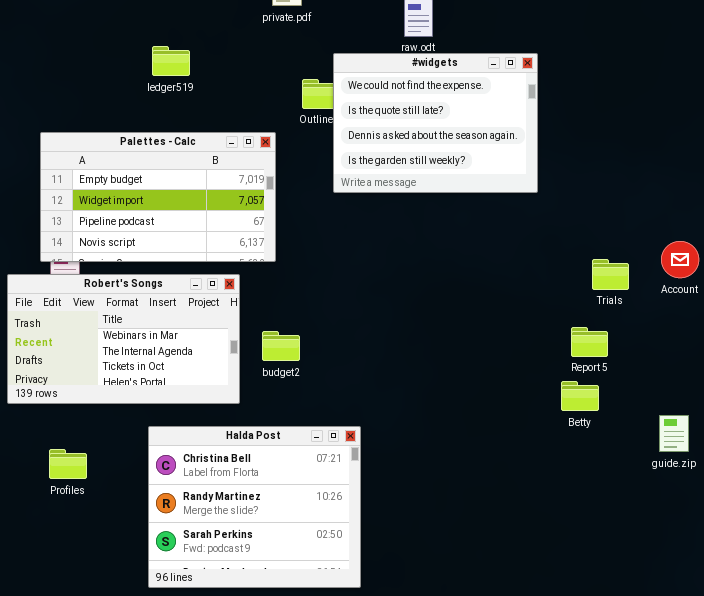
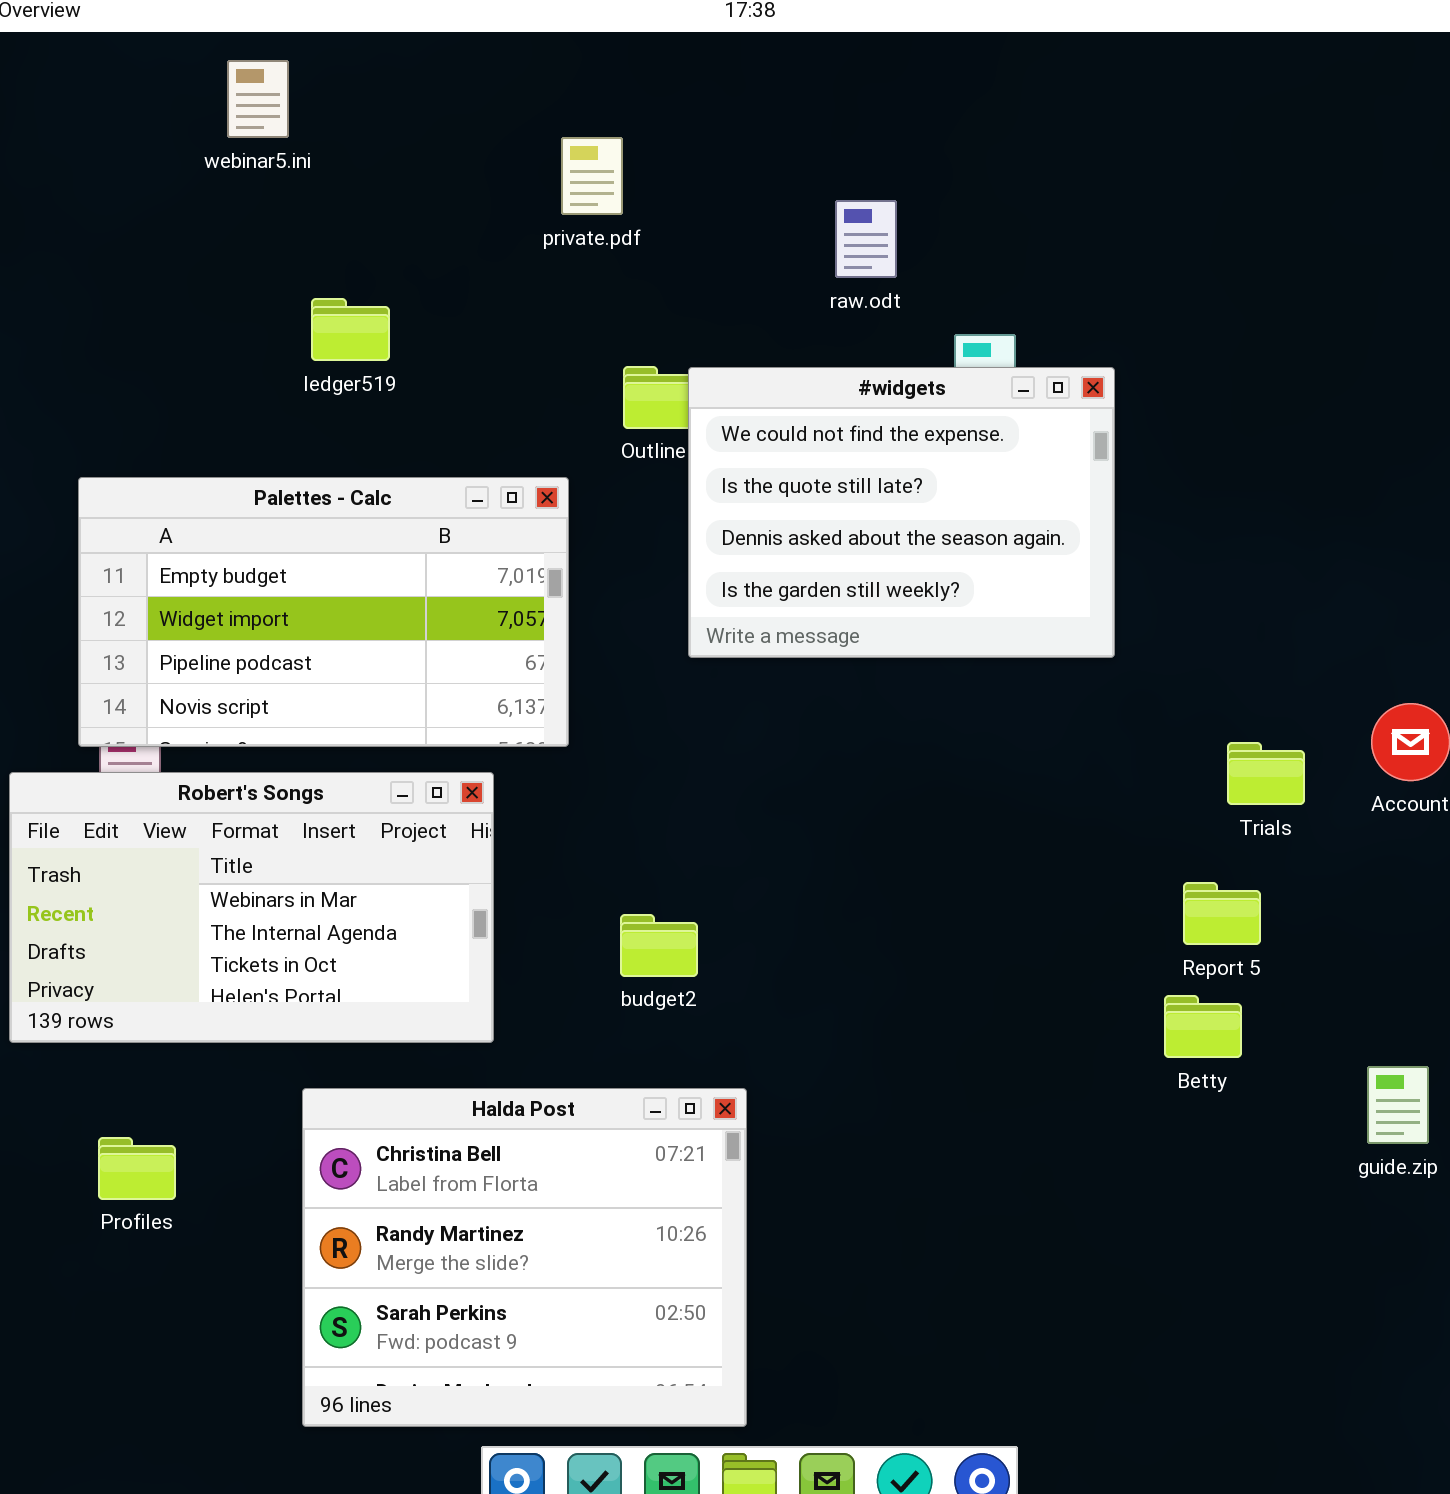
#widgets: [333,53,538,193] -> [688,367,1115,658], moved
budget2: [262,331,300,361] -> [620,914,698,977], moved

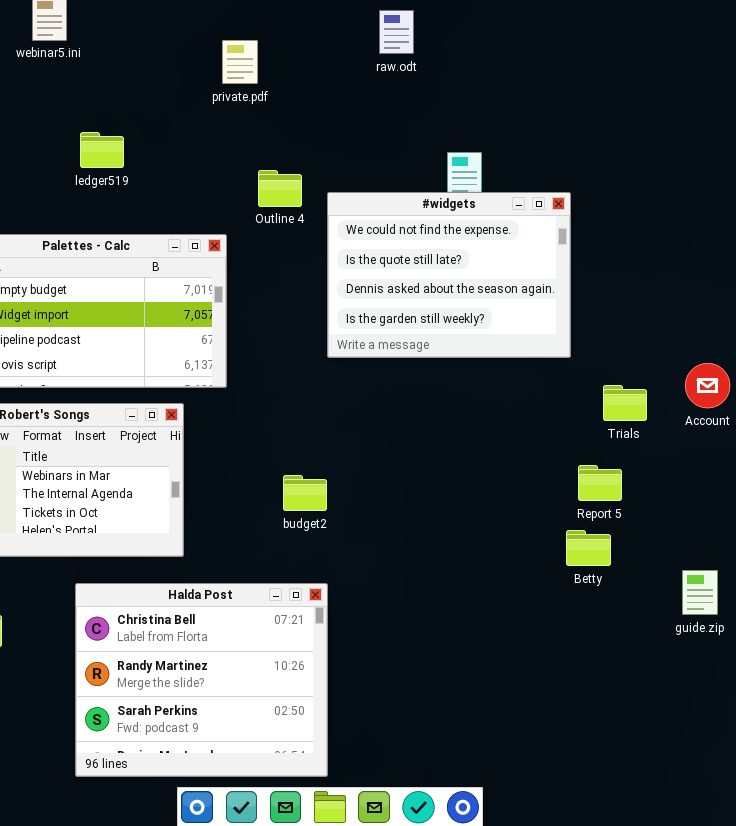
raw.odt: [835,200,897,278] -> [379,10,414,54], moved
#widgets: [688,367,1115,658] -> [327,192,571,358], moved
budget2: [620,914,698,977] -> [283,475,327,511], moved

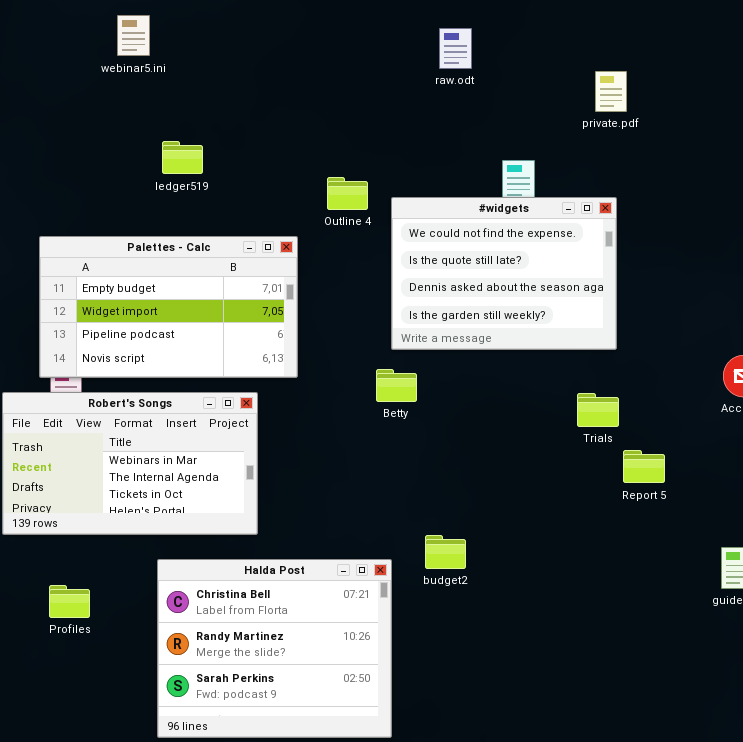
private.pdf: [222,40,258,84] -> [595,71,627,112], moved
Trials: [603,385,647,421] -> [577,393,619,427], moved
budget2: [283,475,327,511] -> [425,535,466,569], moved
Betty: [566,530,611,566] -> [376,369,417,402], moved

